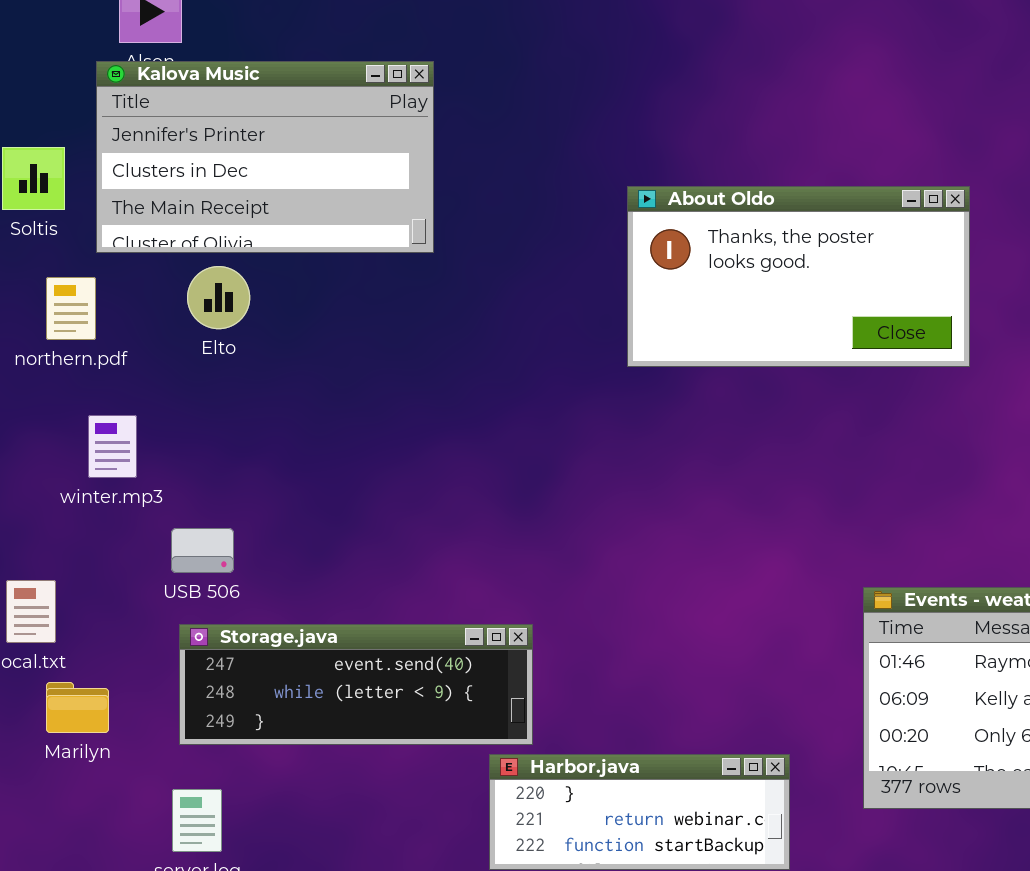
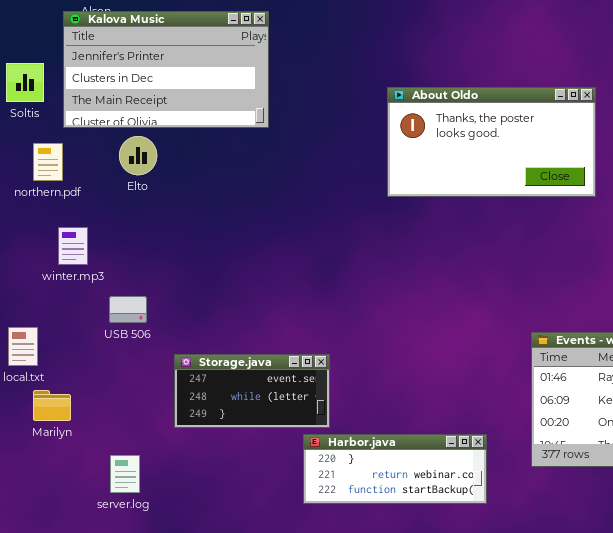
Storage.java: [179,624,533,745] -> [174,354,330,428], resized

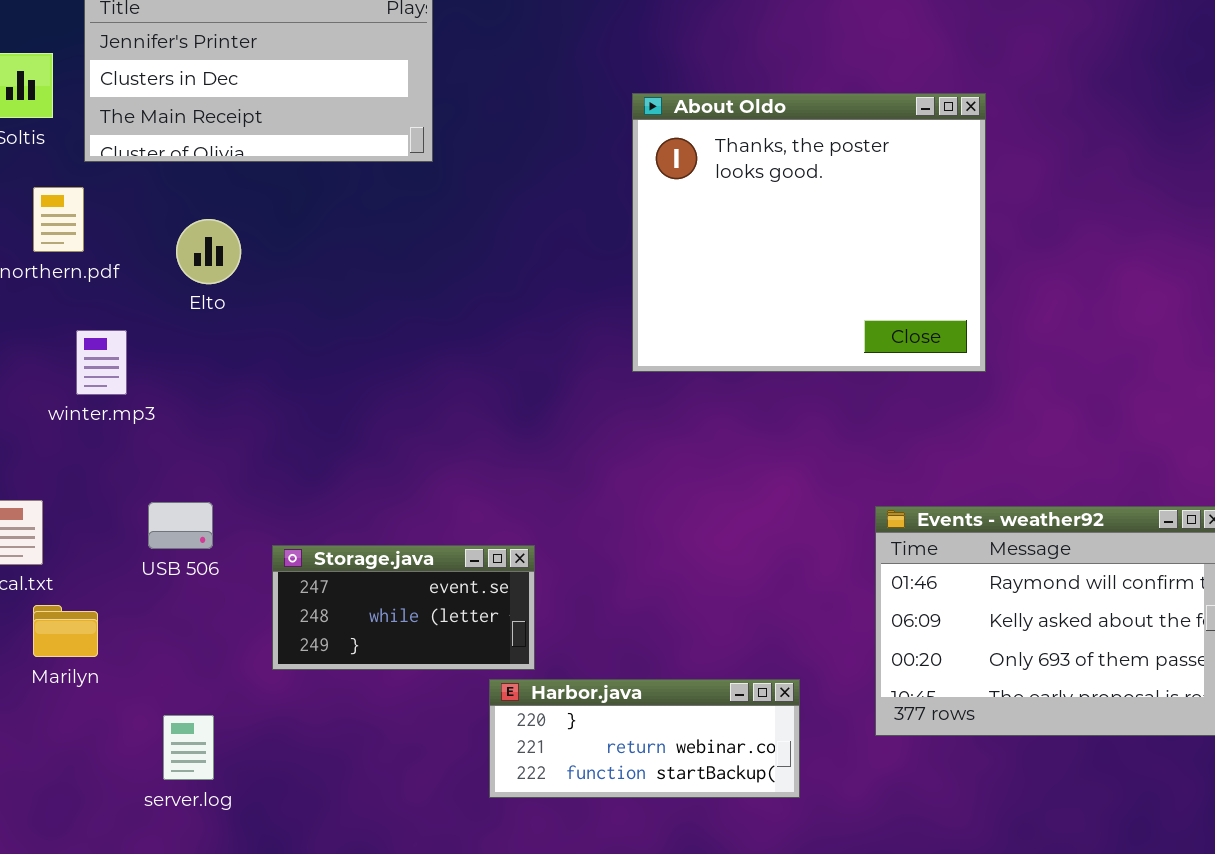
About Oldo: [387,87,596,197] -> [632,93,986,372], resized
Elto: [119,136,157,175] -> [176,219,241,284], moved
USB 506: [109,296,147,323] -> [148,502,213,549], moved

